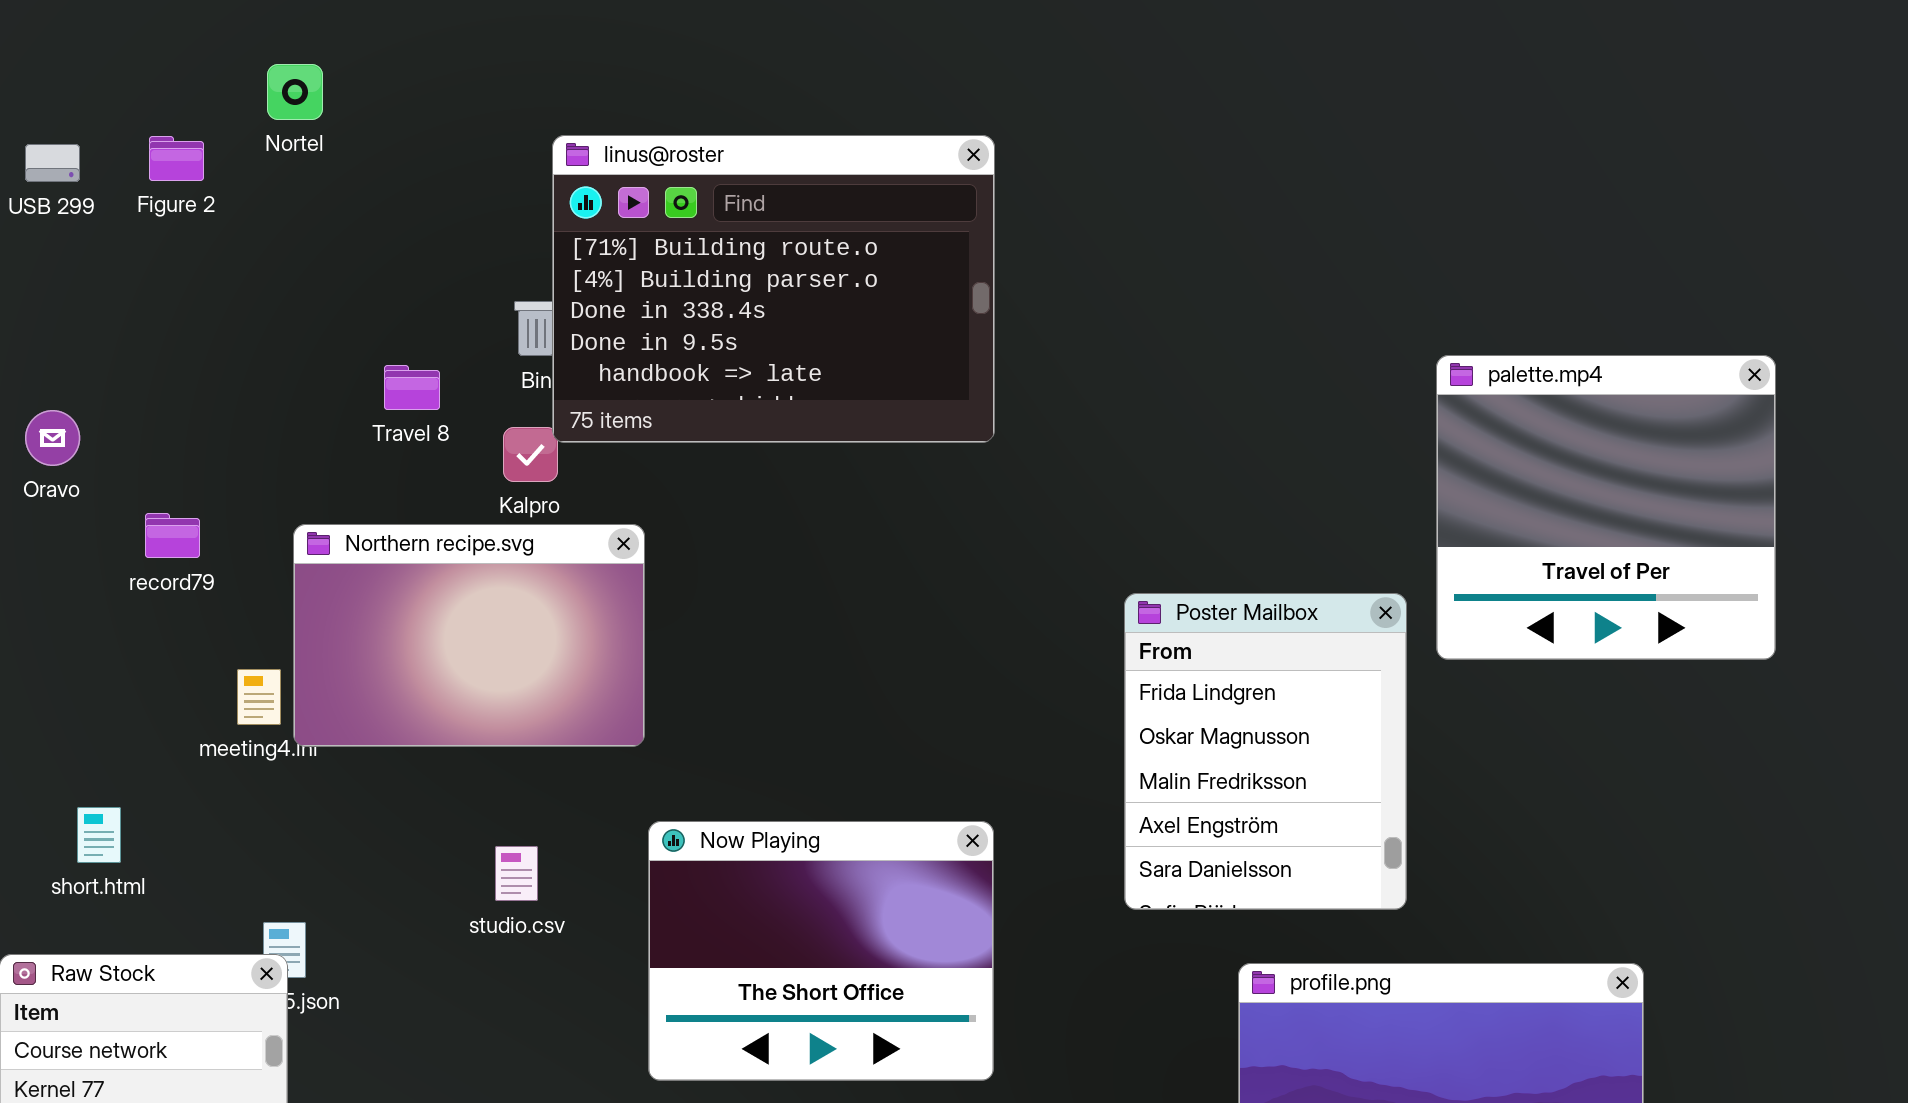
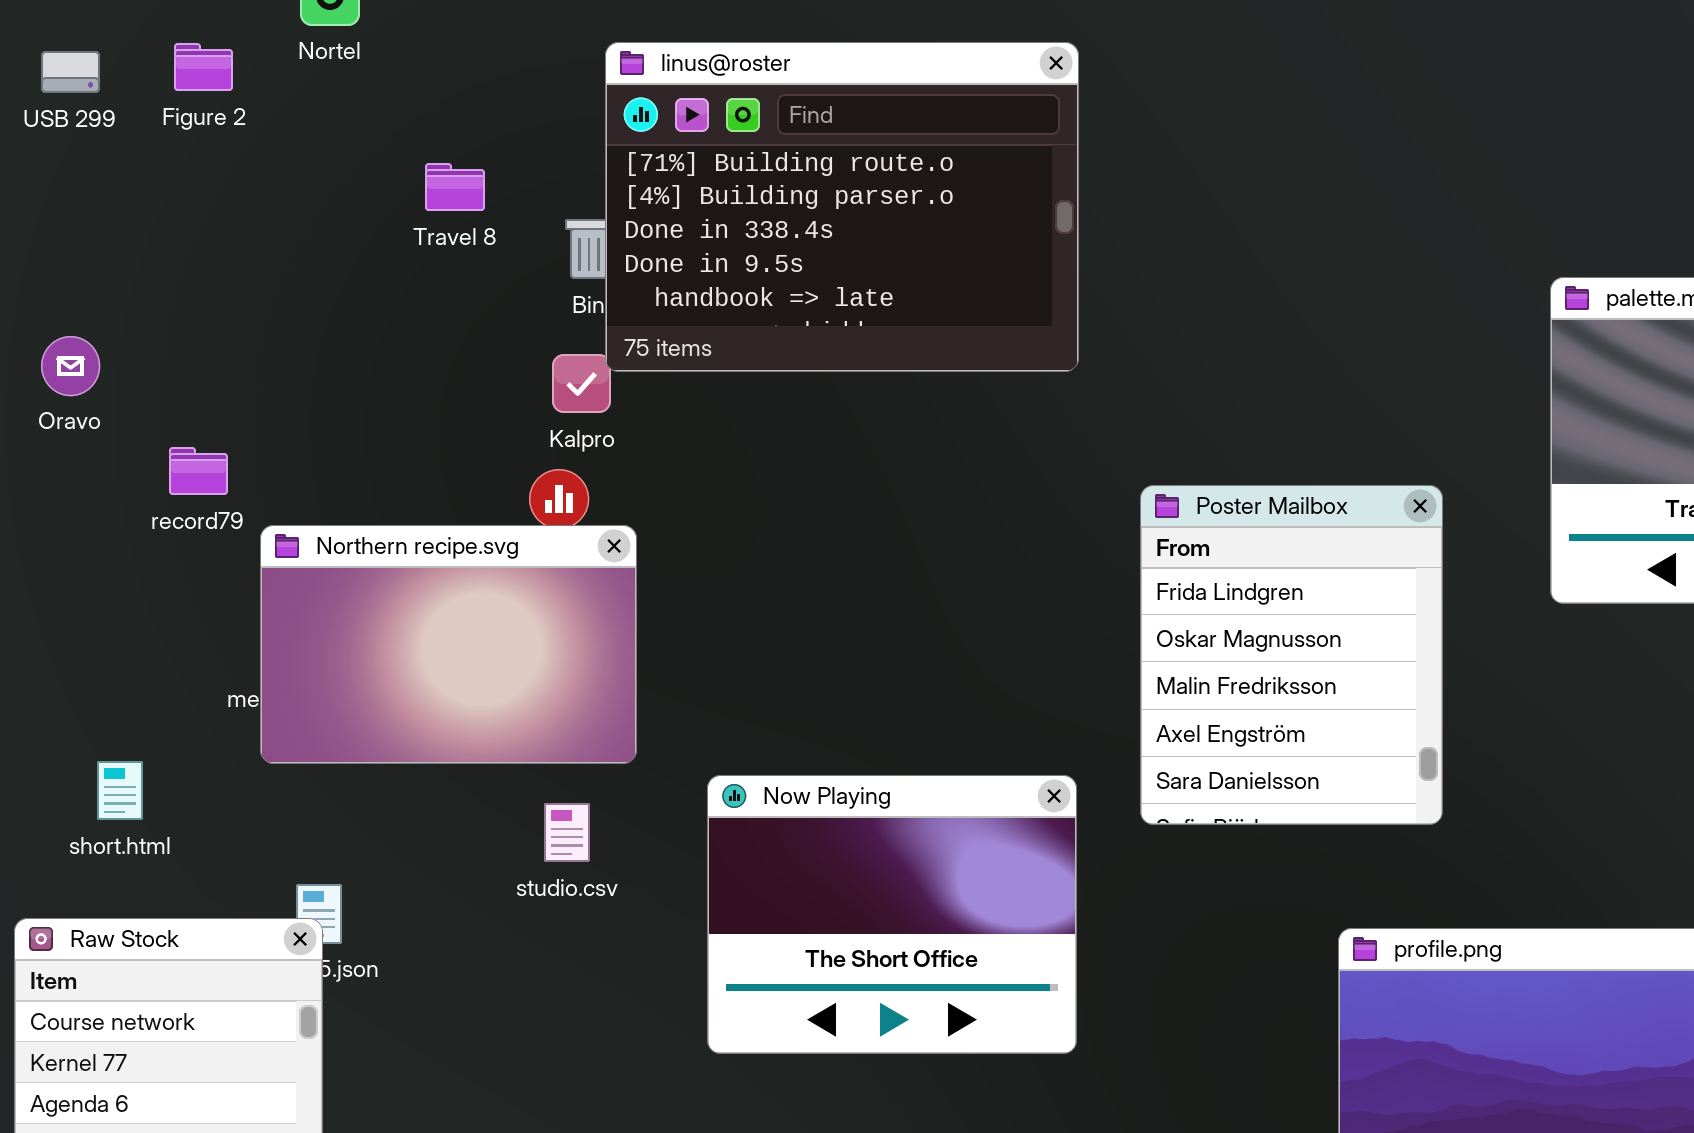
Travel 8: [384,365,440,410] -> [425,163,485,211], moved
Northern recipe.svg: [293,524,645,747] -> [260,525,637,764], moved
Poster Mailbox: [1124,593,1407,910] -> [1140,485,1443,825], moved

